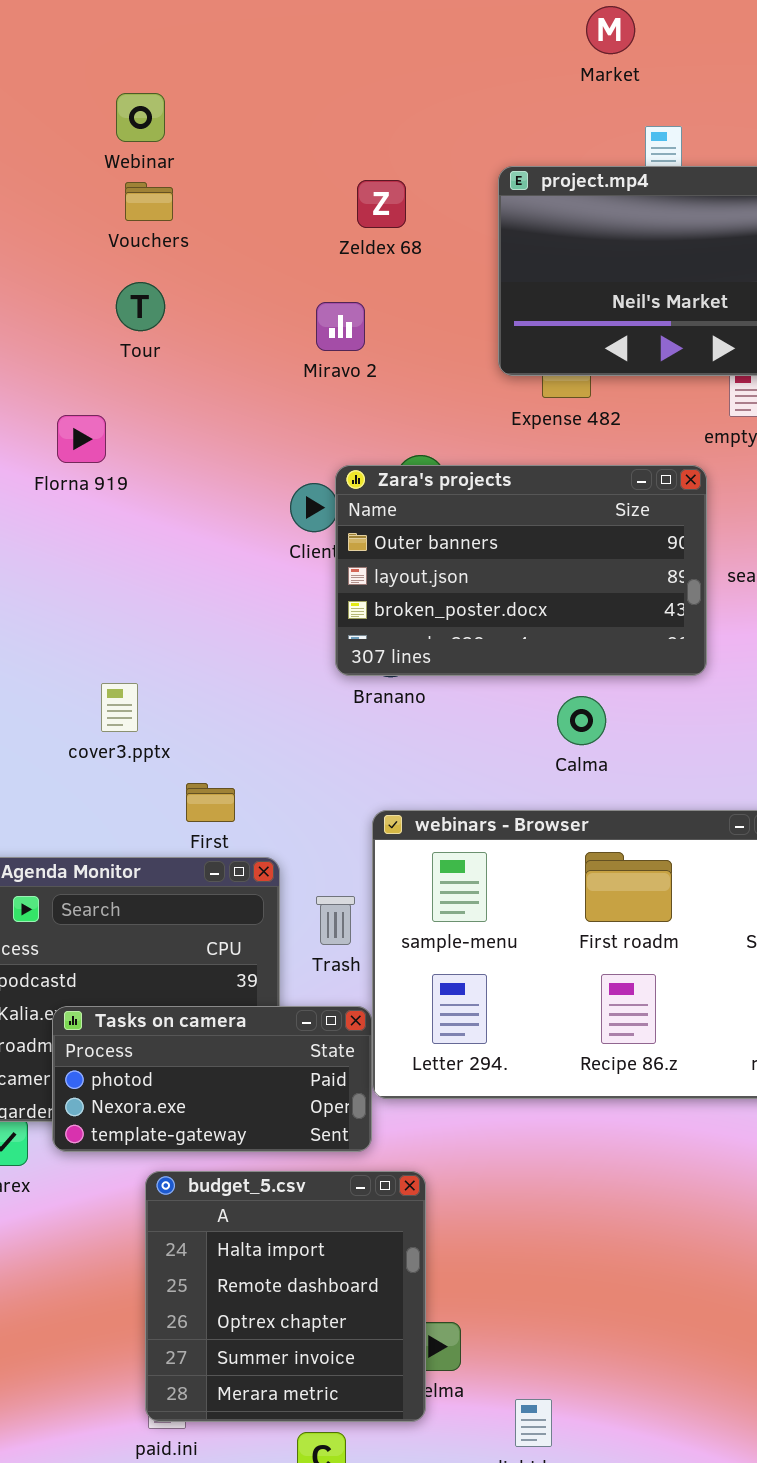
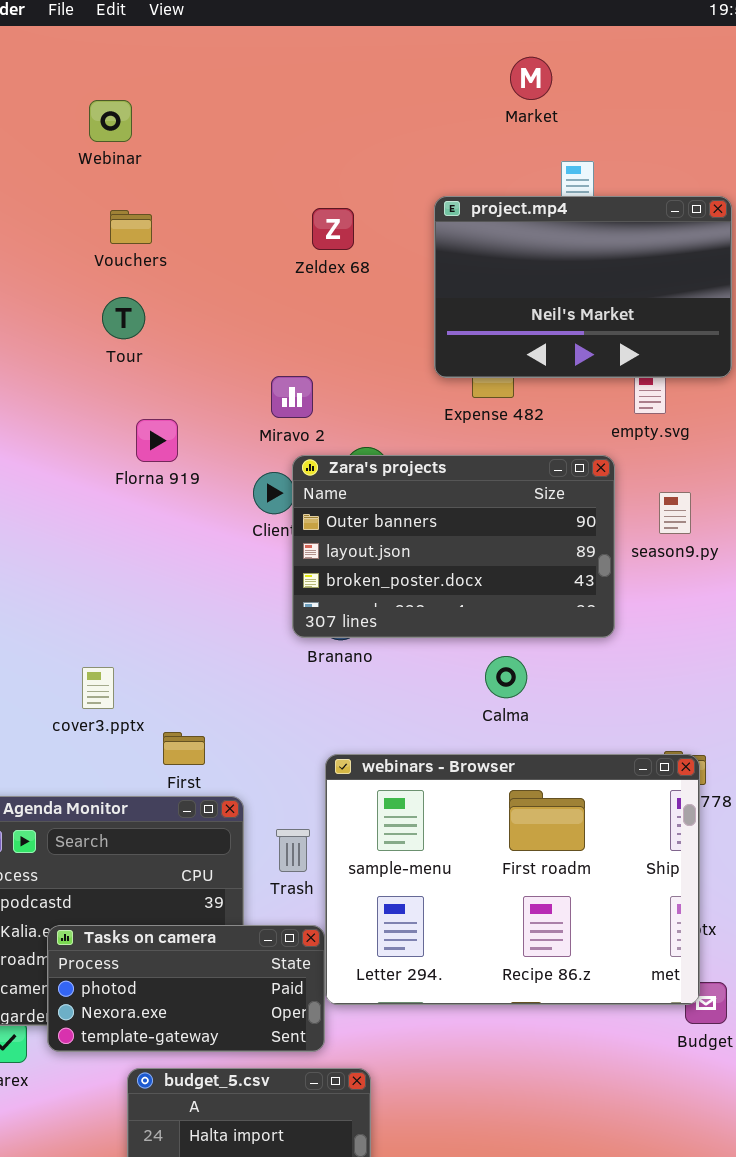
Webinar: [116,93,165,142] -> [89,100,132,142], moved
Miravo 2: [316,302,365,351] -> [271,376,313,418], moved
Florna 919: [57,415,106,463] -> [136,419,178,462], moved
cover3.pptx: [101,683,138,732] -> [82,667,114,709], moved

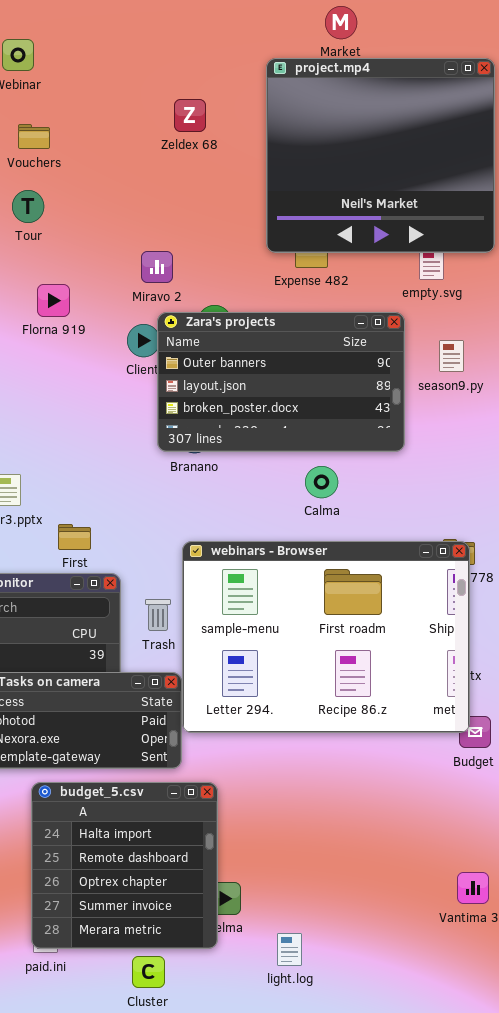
project.mp4: [434,196,732,378] -> [266,58,495,253], resized
Zeldex 68: [312,208,354,250] -> [174,99,206,132], moved

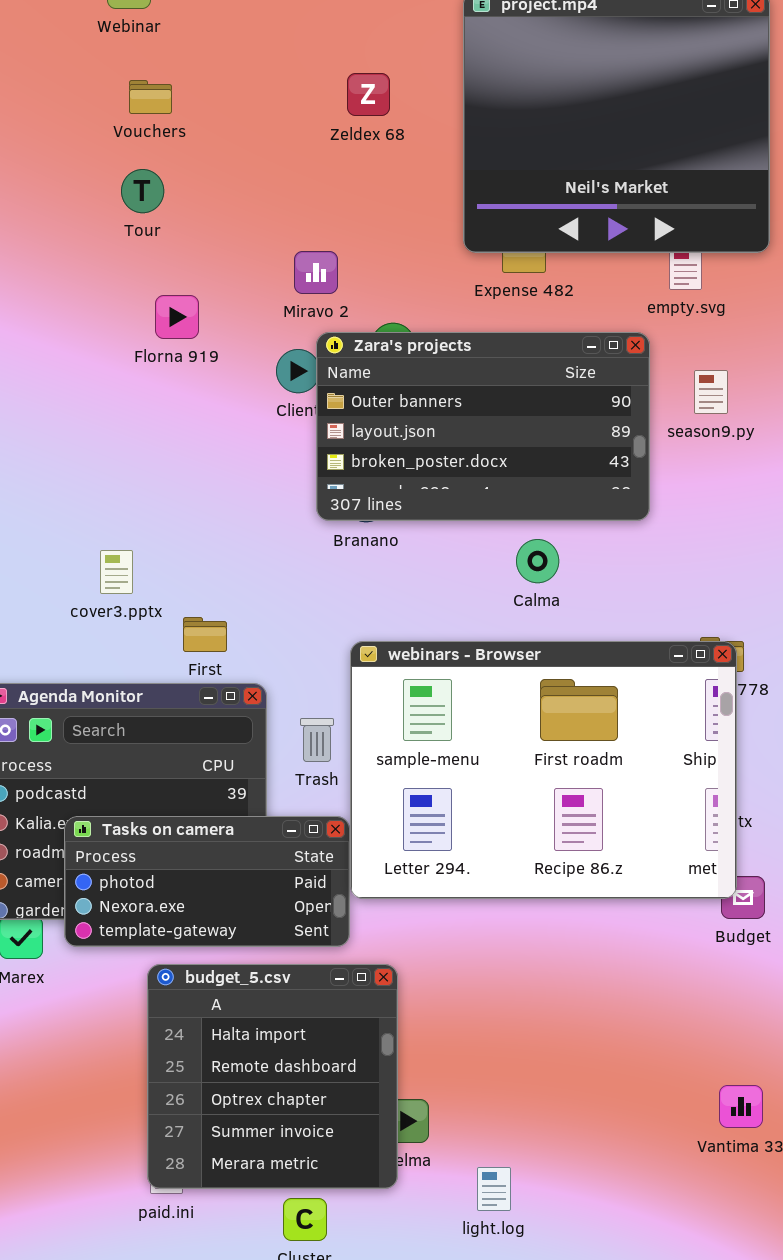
Zeldex 68: [174,99,206,132] -> [347,73,390,116], moved

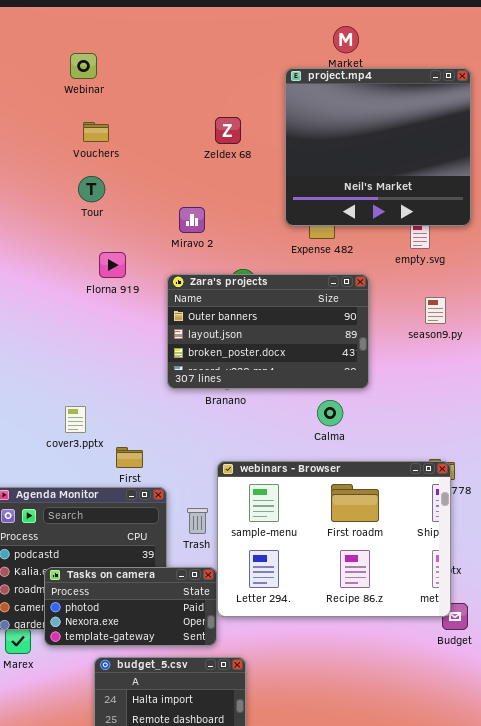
Miravo 2: [294,251,338,294] -> [179,207,205,233], moved
Zara's projects: [316,332,650,521] -> [167,274,369,389], moved

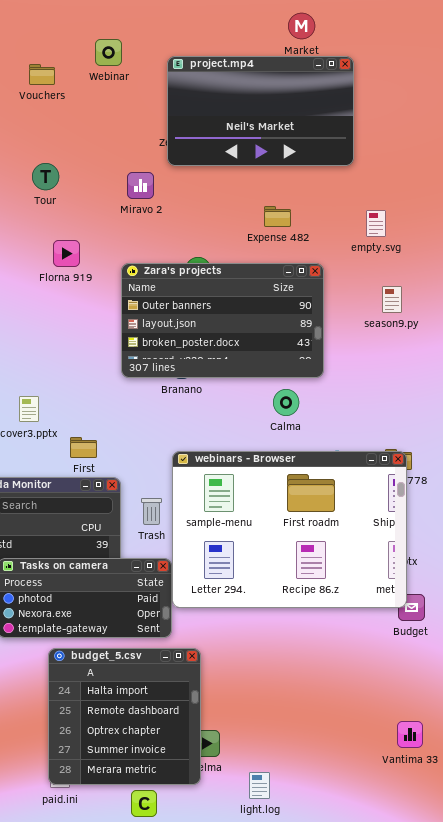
Webinar: [70,53,97,79] -> [95,39,122,66], moved
project.mp4: [285,68,471,226] -> [167,56,354,166], moved, resized
Vouchers: [83,122,109,142] -> [29,64,55,85], moved
Miravo 2: [179,207,205,233] -> [127,172,154,199], moved

